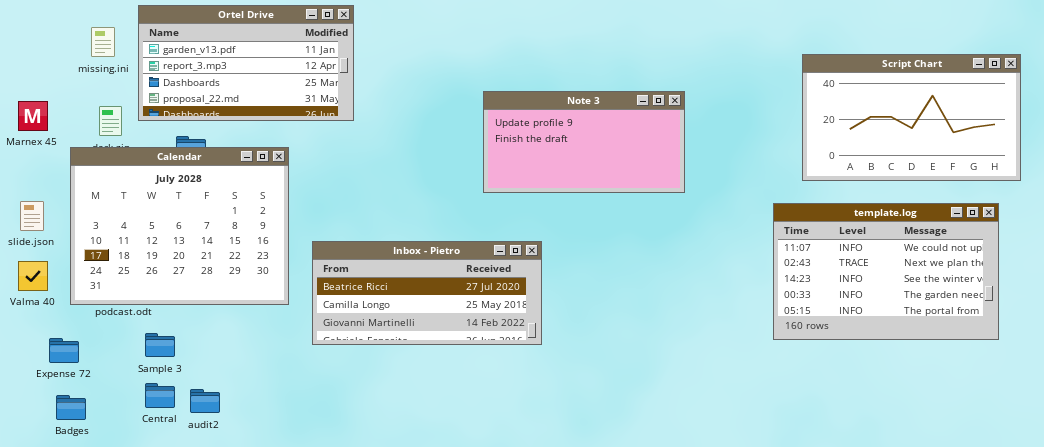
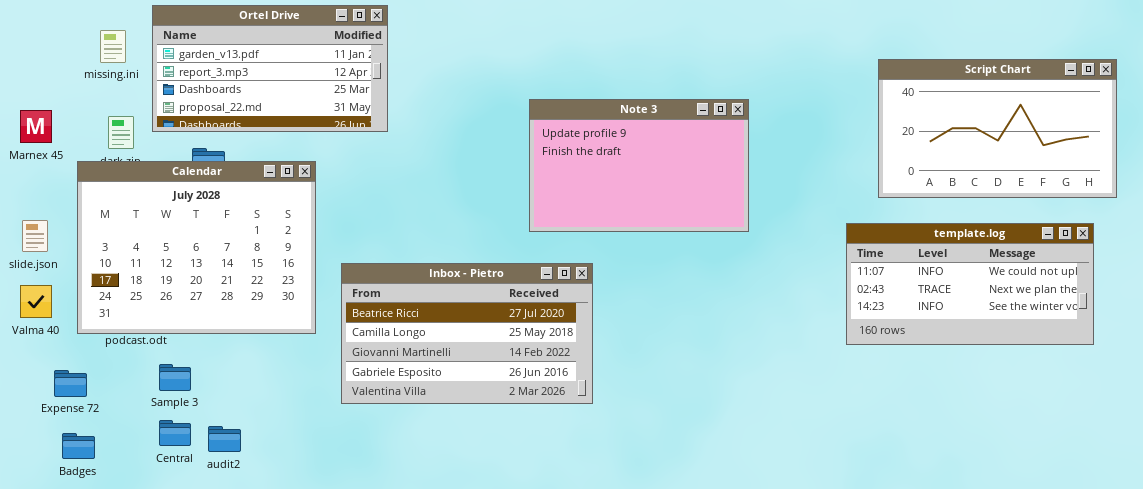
Note 3: [483,91,685,193] -> [529,99,749,232], resized
template.log: [773,203,999,340] -> [846,223,1094,345], resized
Inbox - Pietro: [312,241,542,345] -> [341,263,593,404], resized

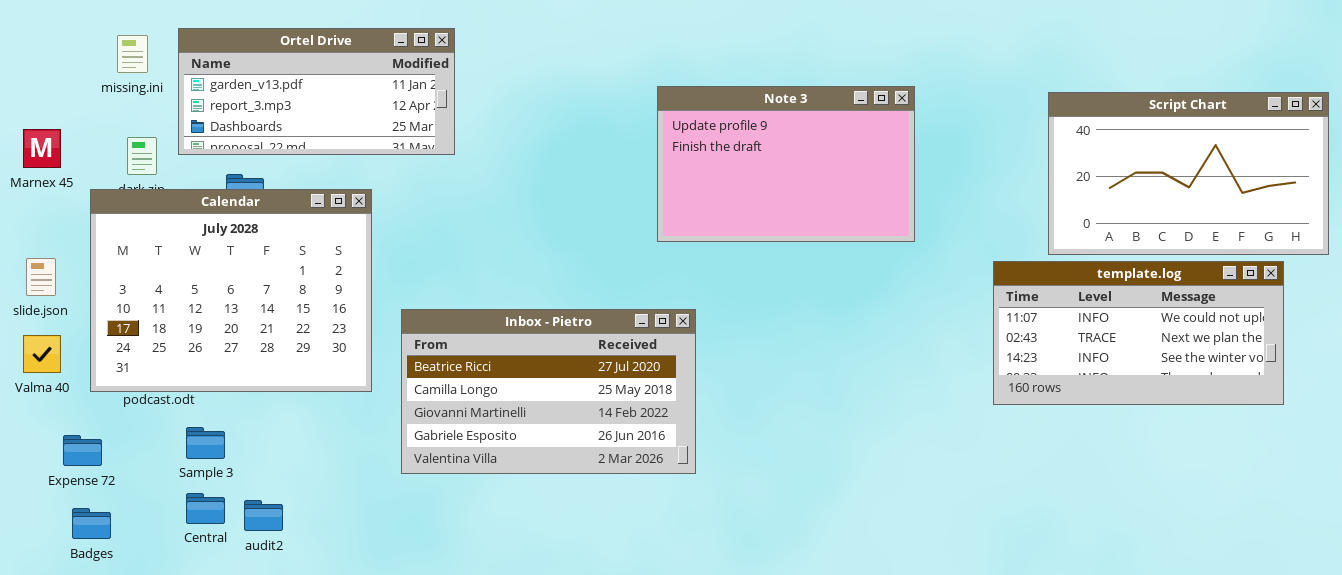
Ortel Drive: [152,5,388,132] -> [178,28,455,155], resized
Script Chart: [878,59,1117,198] -> [1048,92,1329,255], moved
Note 3: [529,99,749,232] -> [657,86,915,242], moved

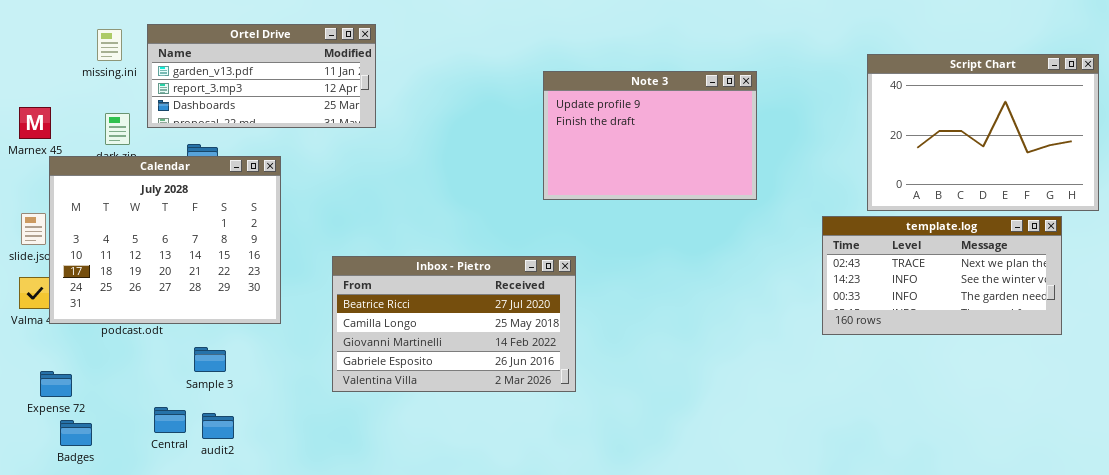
Script Chart: [1048,92,1329,255] -> [867,54,1099,211], resized
Calendar: [90,189,372,392] -> [49,156,281,324], moved
template.log: [993,261,1284,405] -> [822,216,1062,335], scrolled down 1 row
Sample 3: [186,427,225,459] -> [194,347,226,372], moved
Expense 72: [63,435,102,466] -> [40,371,72,397], moved

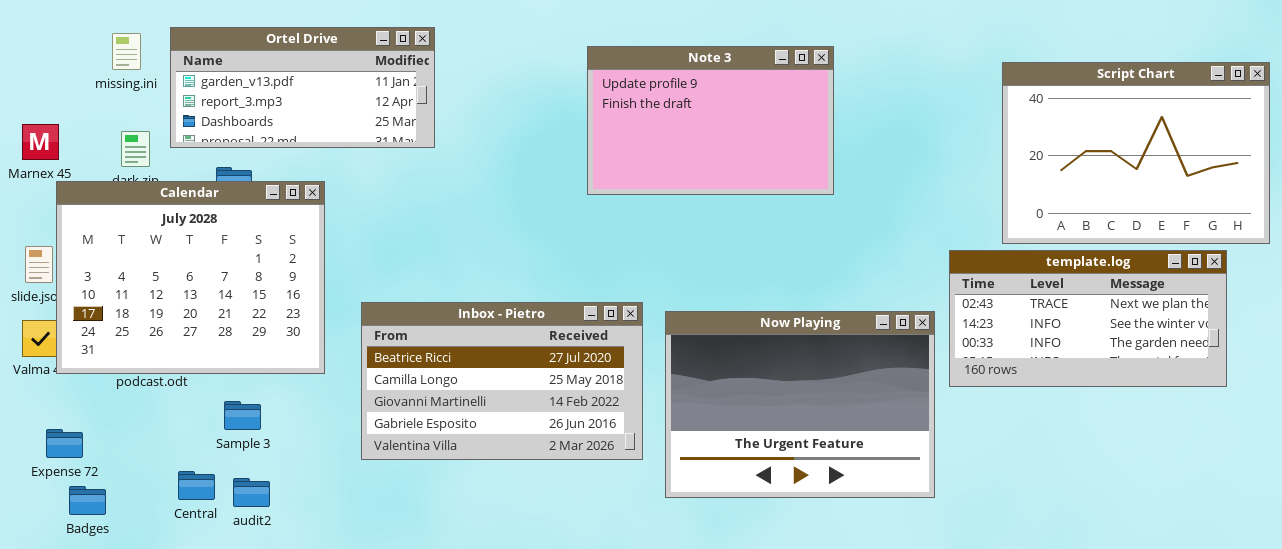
Note 3: [543,71,757,200] -> [587,46,834,195], moved
Inbox - Pietro: [332,256,576,392] -> [361,302,643,460], moved
Now Playing: none -> [665,311,935,498], opened

